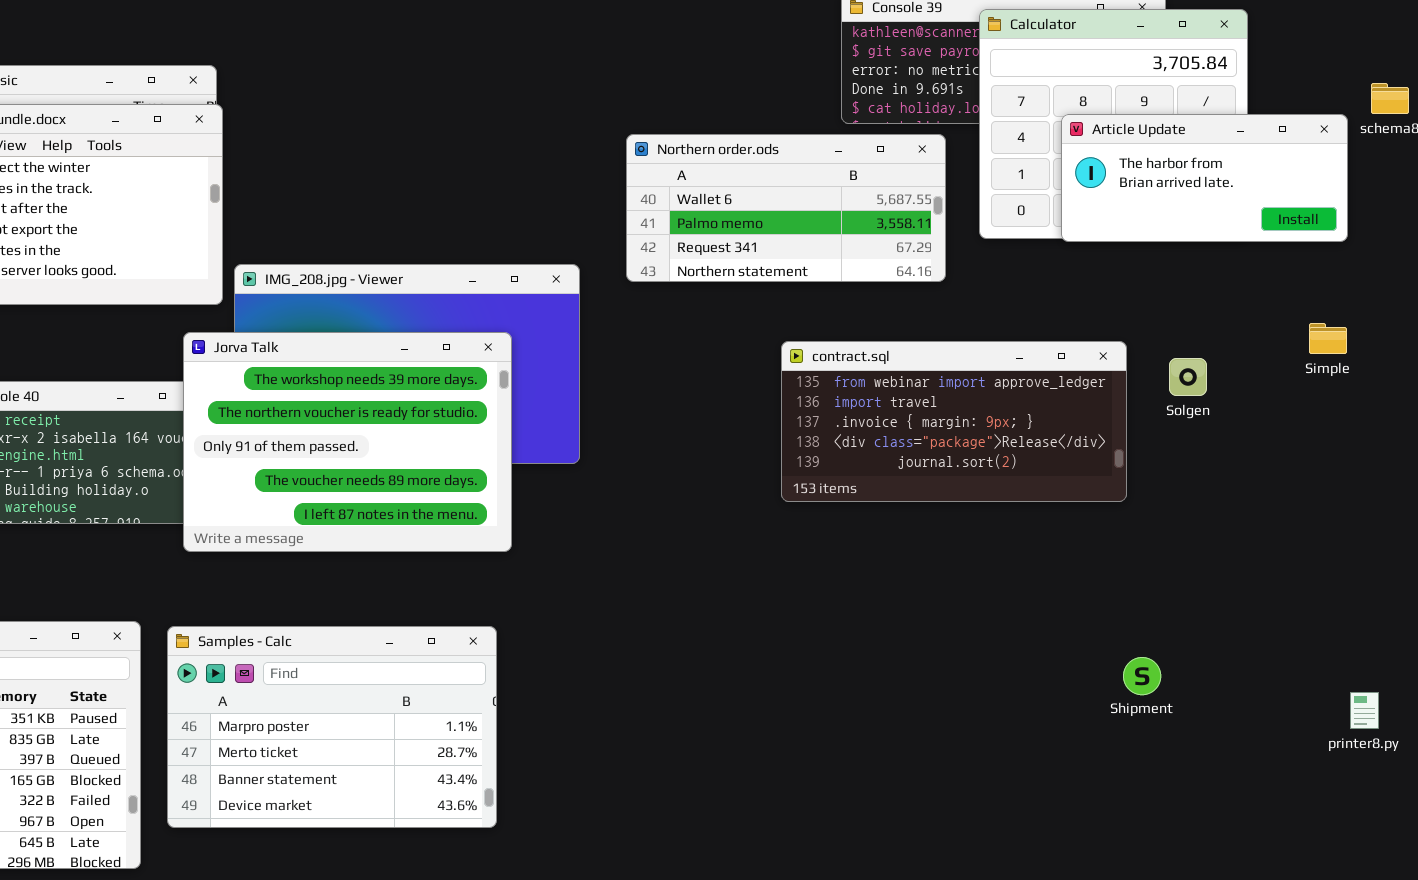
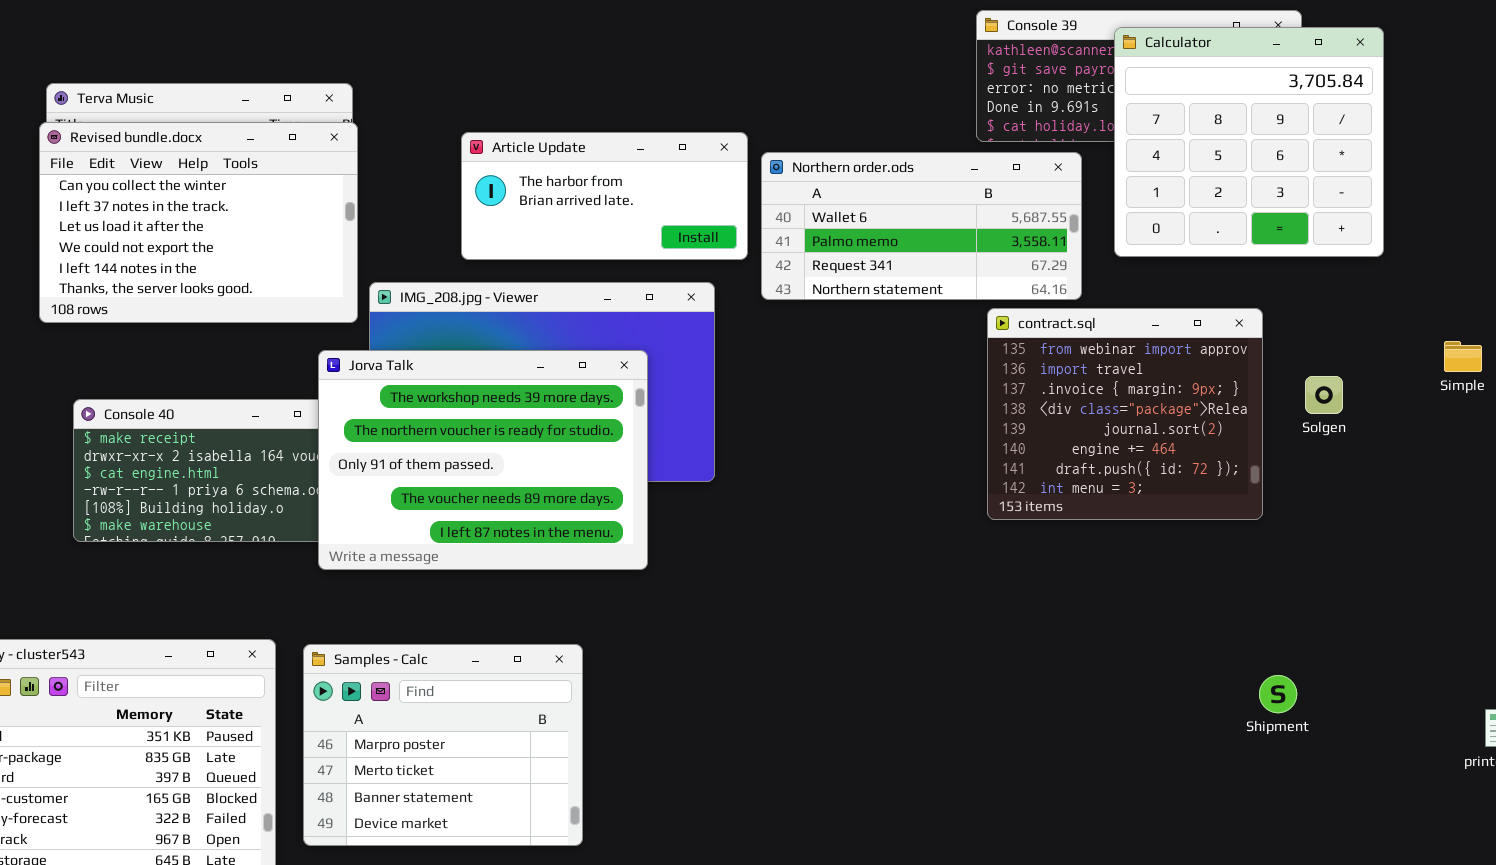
Article Update: [1061,114,1348,242] -> [461,132,748,260], moved
contract.sql: [781,341,1127,502] -> [987,308,1263,520], resized
Samples - Calc: [167,626,497,828] -> [303,644,583,846], resized

